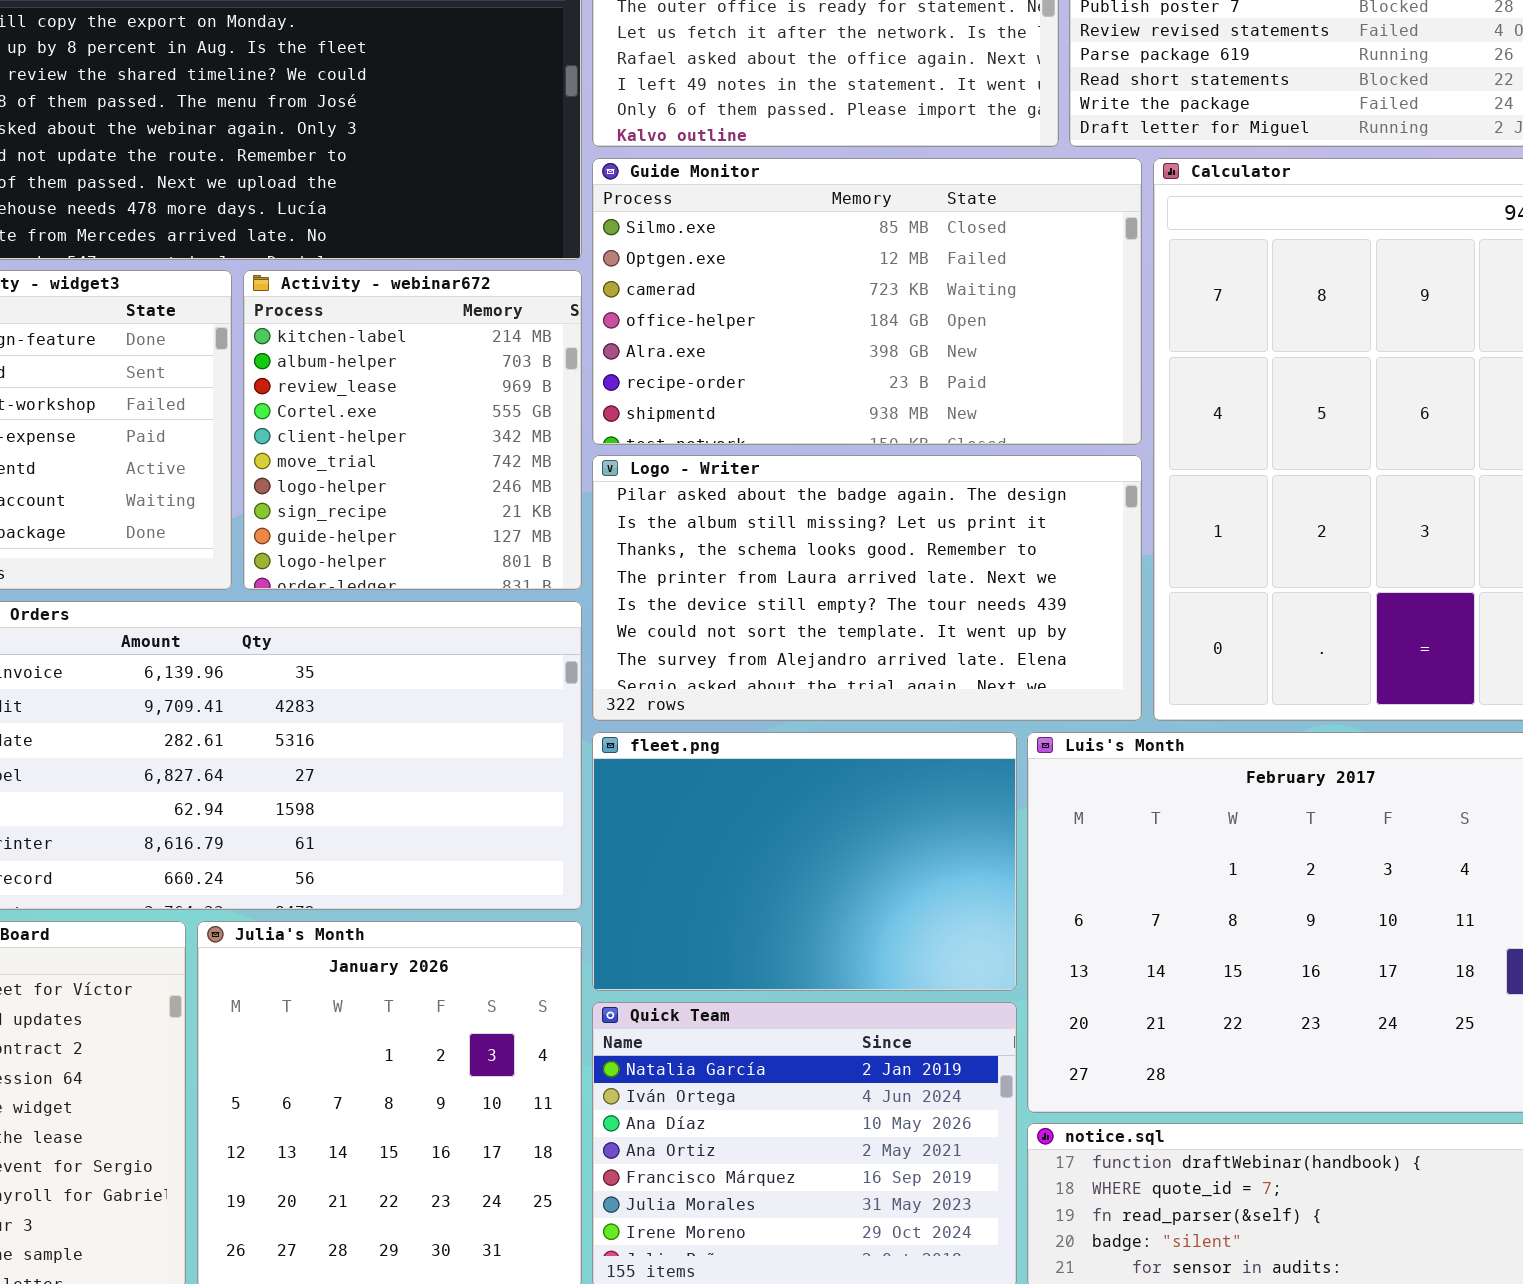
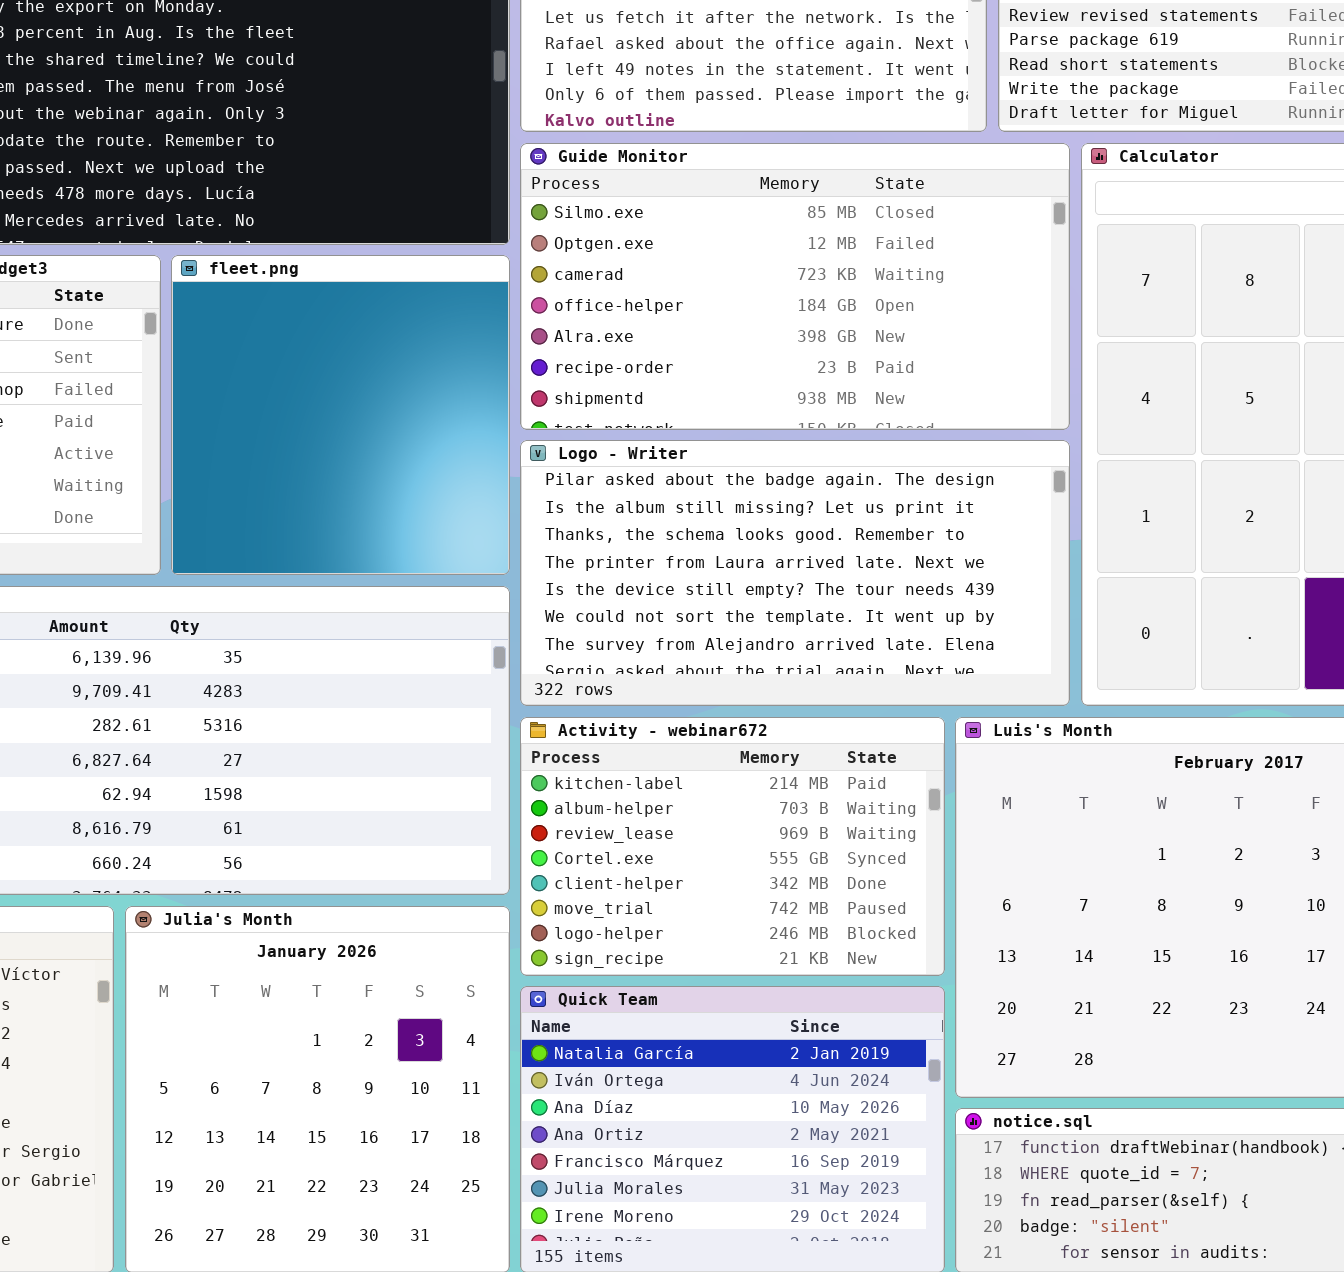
Activity - webinar672: [243,270,582,590] -> [520,717,945,976], moved, resized
fleet.png: [592,732,1017,991] -> [171,255,510,575], moved, resized

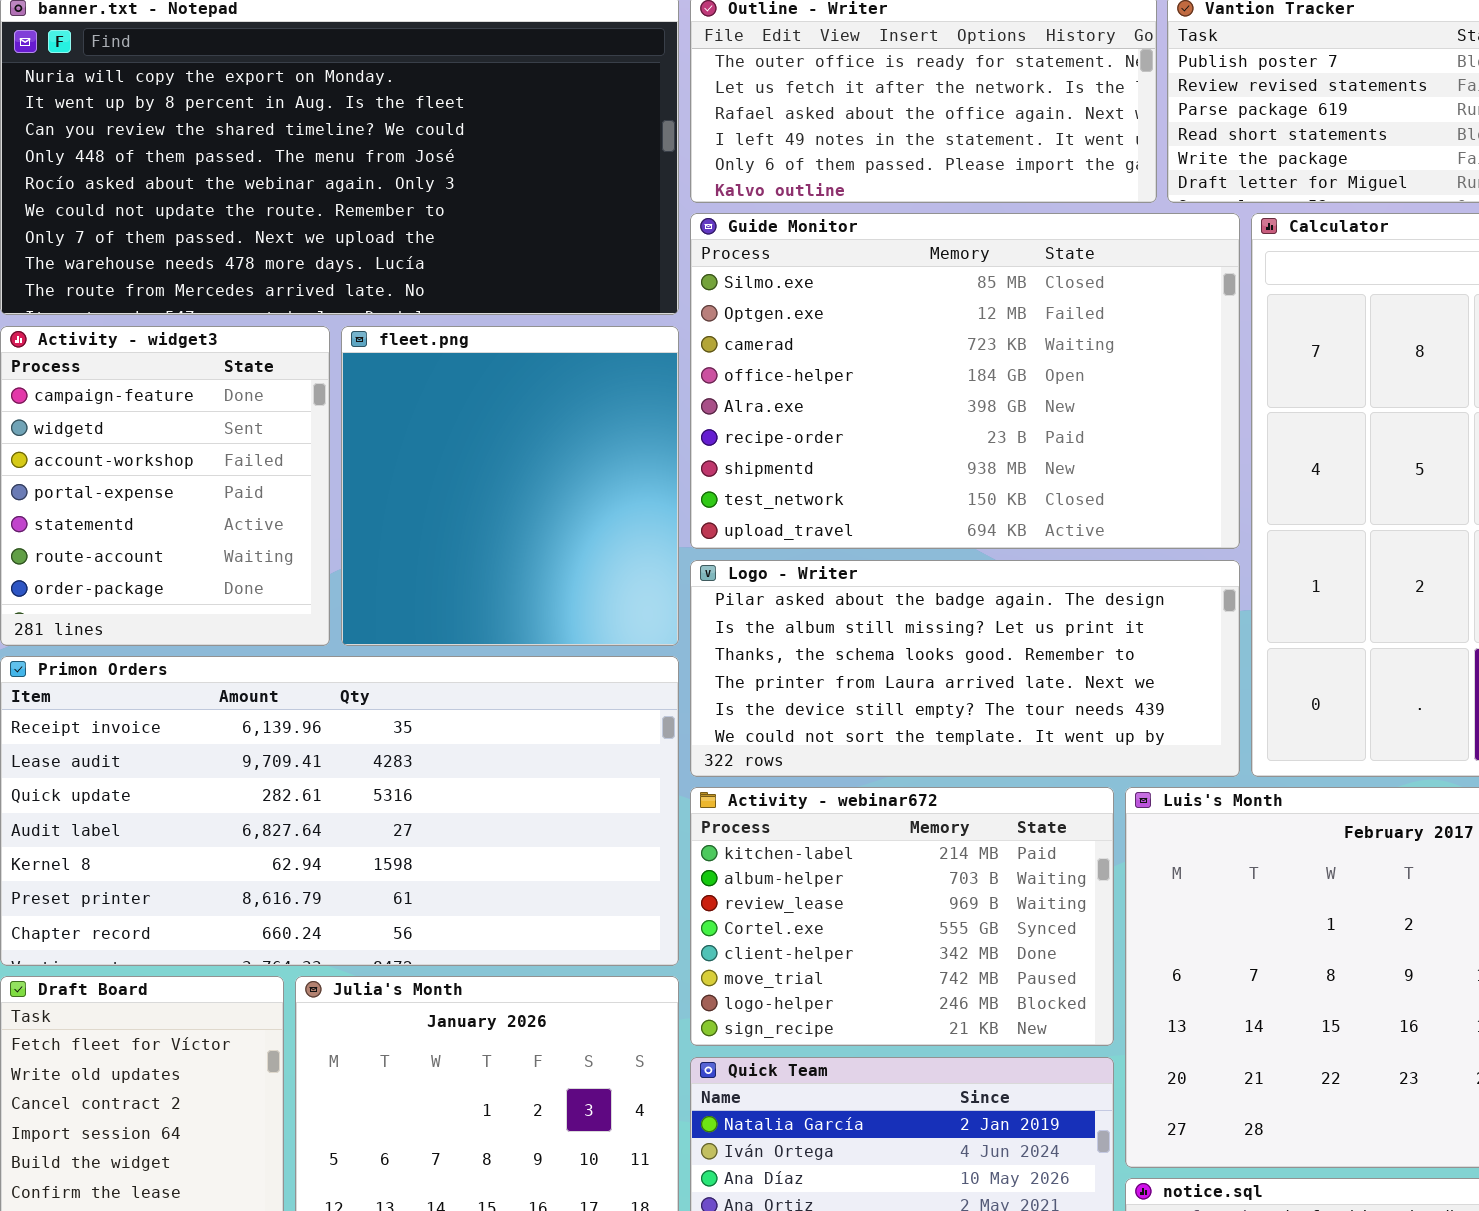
Guide Monitor: [520,143,1070,430] -> [690,213,1240,549], resized
Logo - Writer: [520,440,1070,706] -> [690,560,1240,777], resized

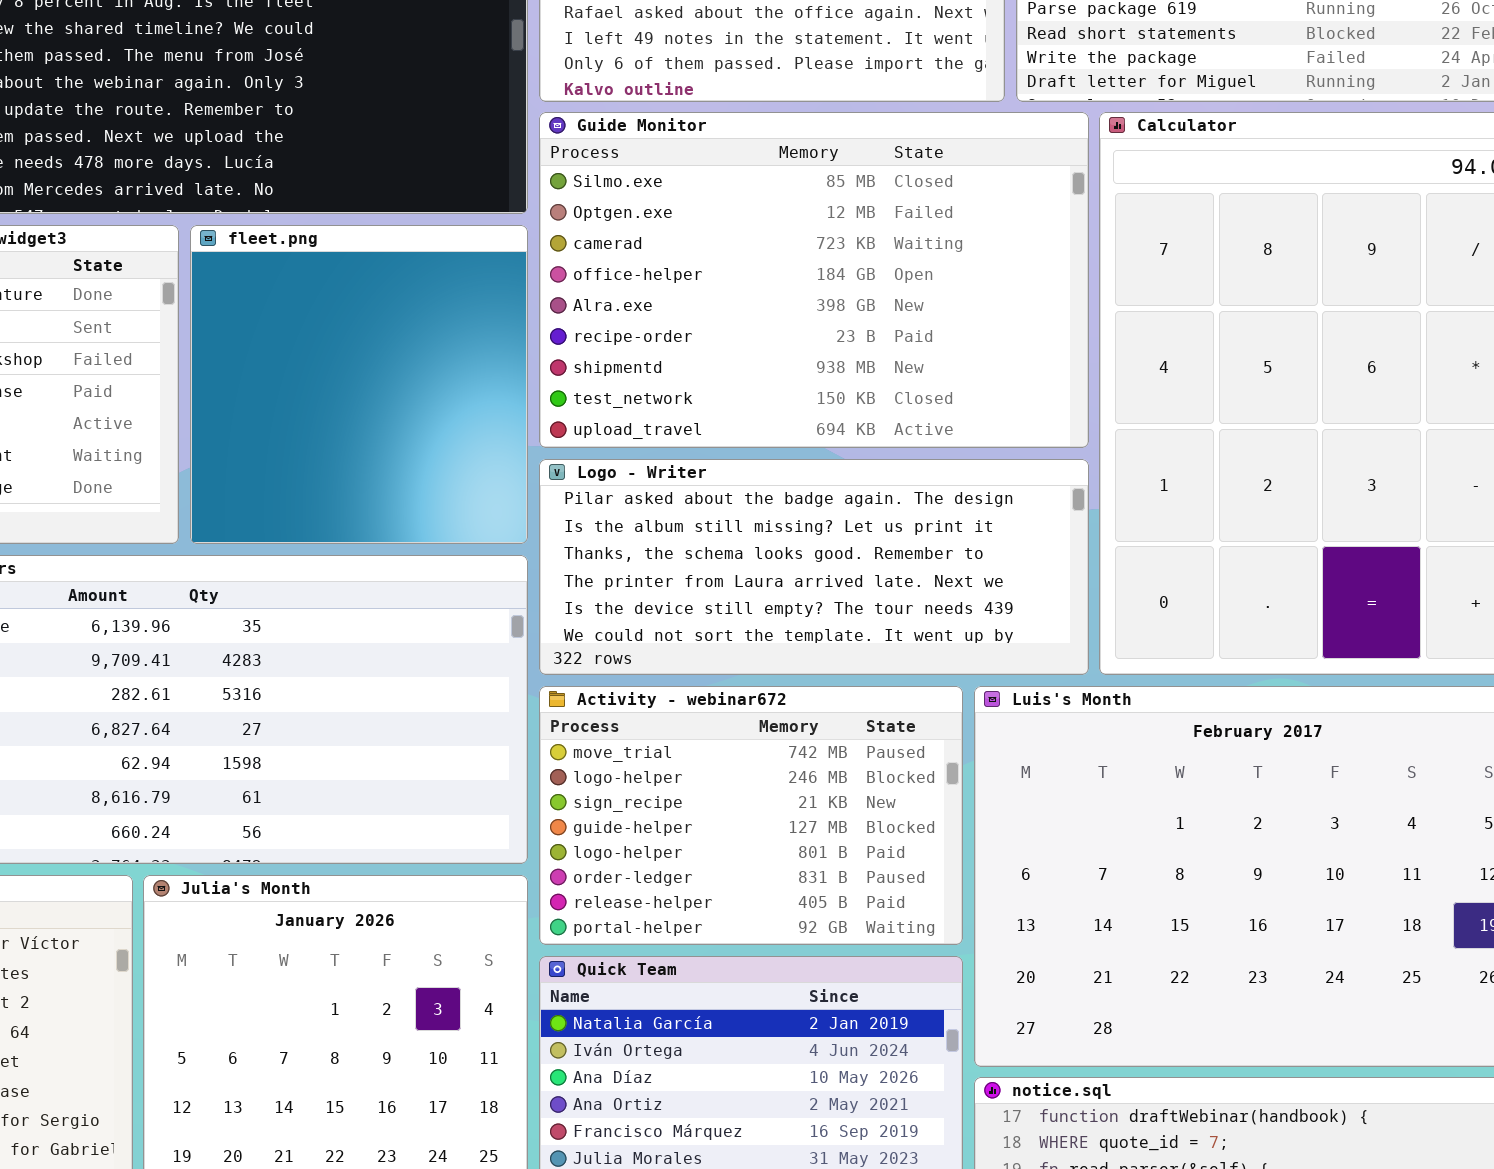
Activity - webinar672: [690,787,1114,1046] -> [539,686,963,945], scrolled down 5 rows

